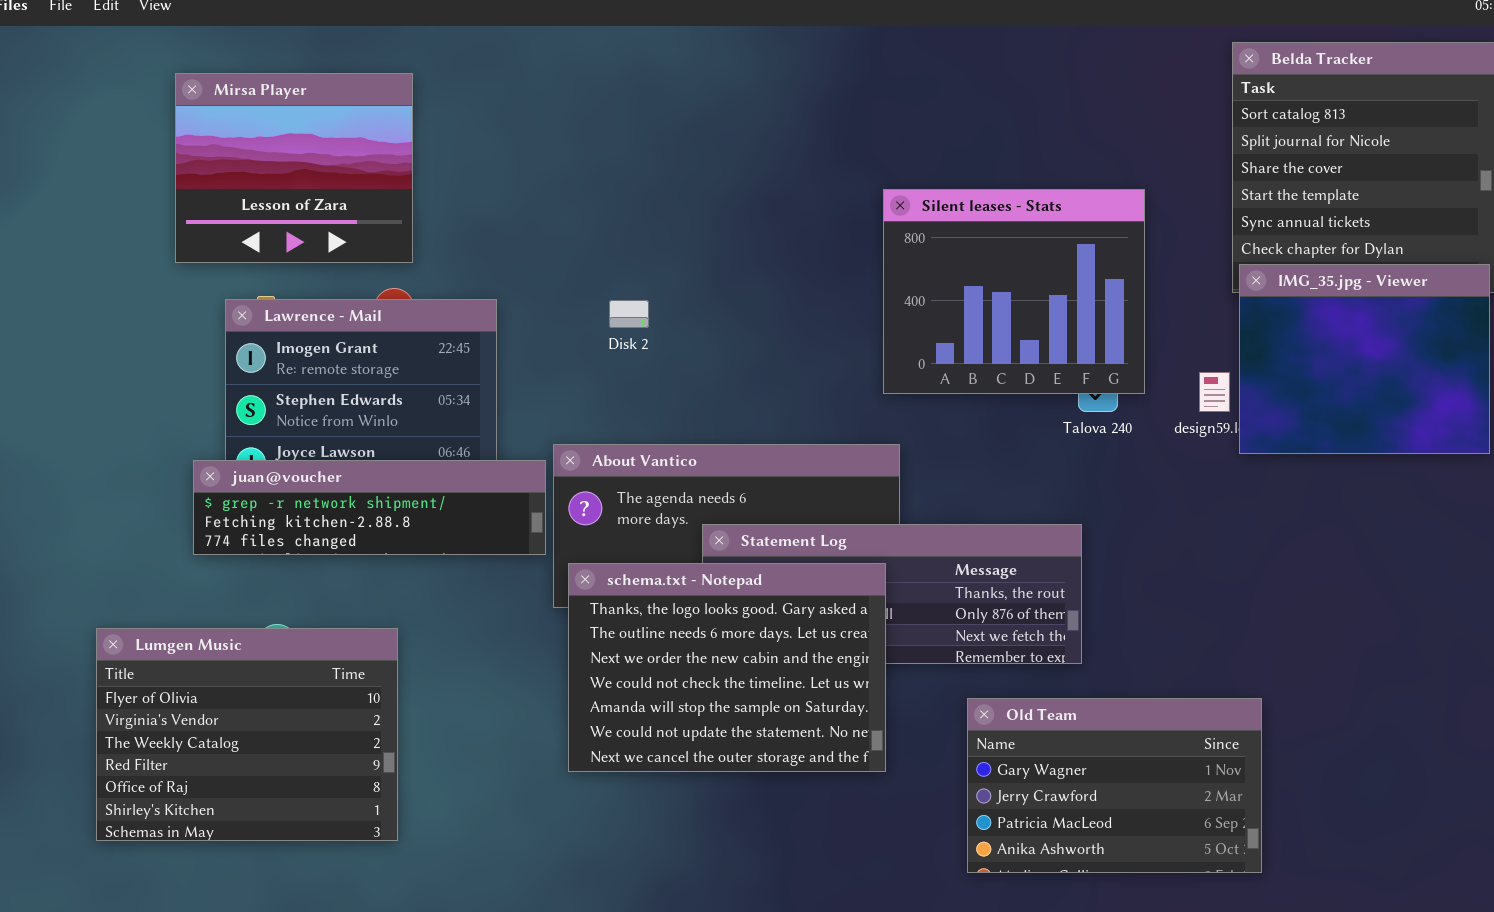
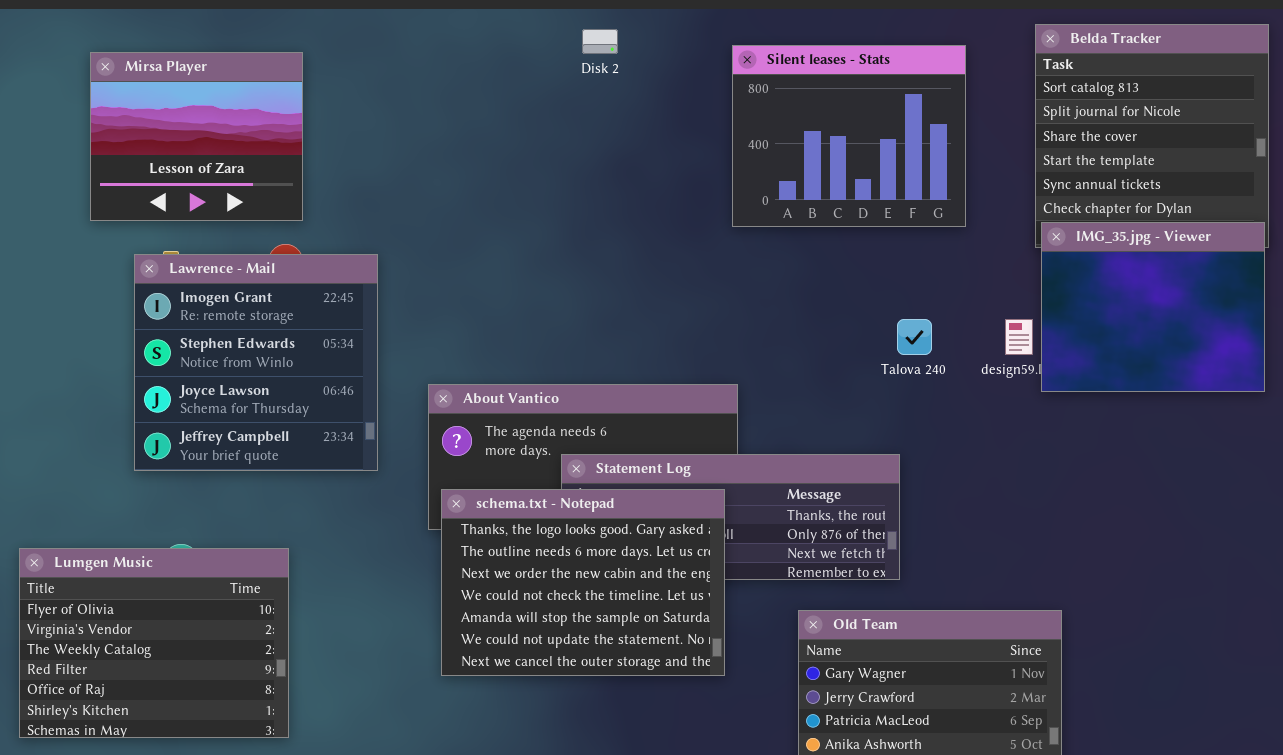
Silent leases - Stats: [883,189,1145,394] -> [732,45,966,227], moved
Disk 2: [609,300,649,328] -> [582,29,618,54], moved
juan@voucher: [193,460,546,555] -> none, closed

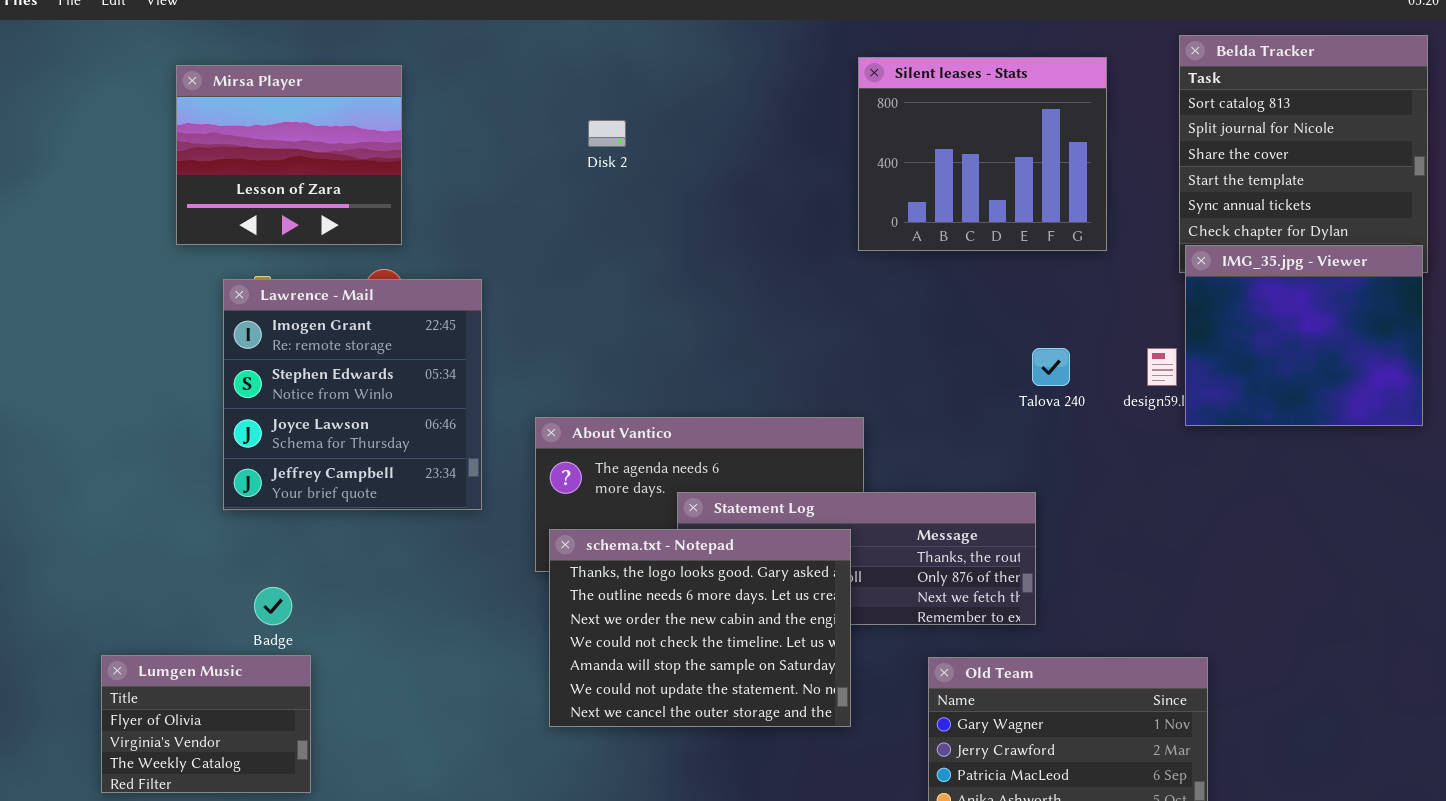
Disk 2: [582,29,618,54] -> [588,120,626,147], moved
Lumgen Music: [19,548,289,738] -> [101,655,311,793], resized

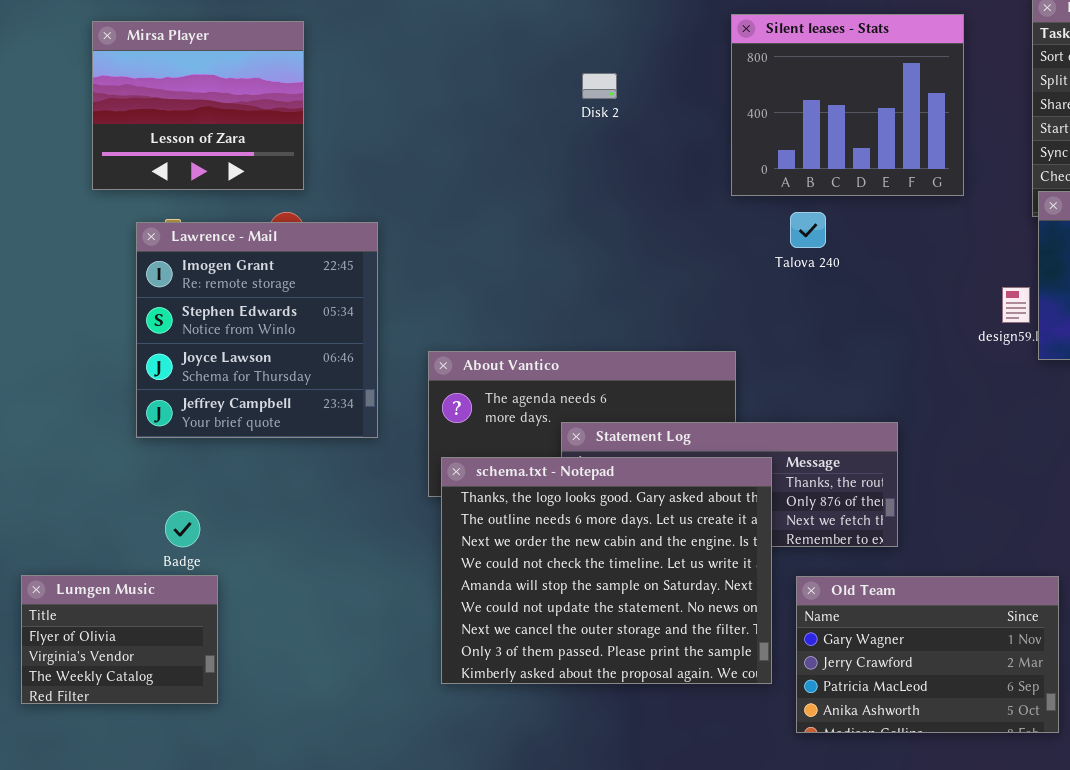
Disk 2: [588,120,626,147] -> [582,73,617,99], moved
Talova 240: [1032,348,1070,386] -> [790,212,826,248], moved
schema.txt - Notepad: [549,529,851,727] -> [441,457,772,684], resized

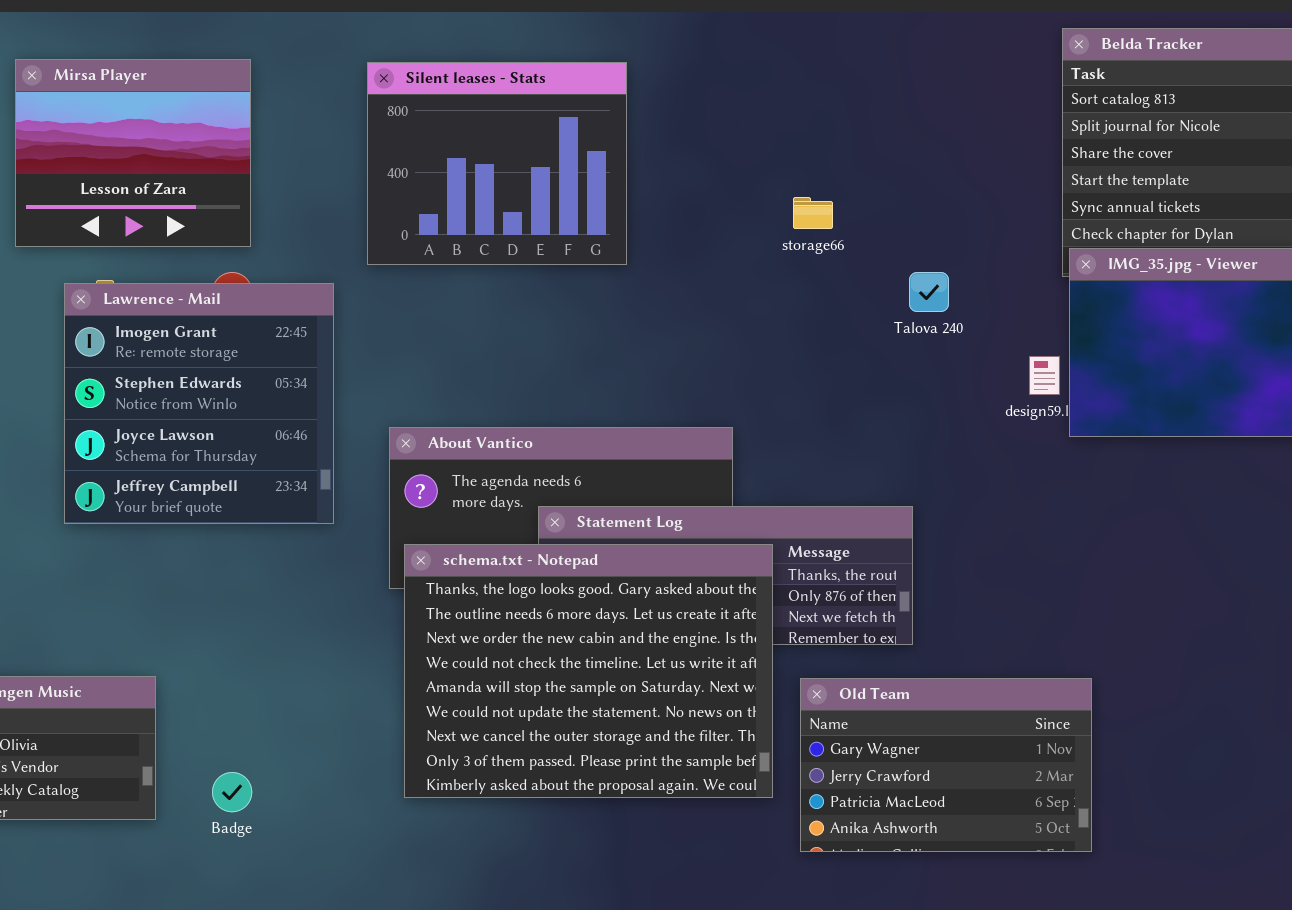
Silent leases - Stats: [731,14,964,196] -> [367,62,627,265], moved
Talova 240: [790,212,826,248] -> [909,272,949,312], moved
Badge: [165,511,200,547] -> [212,772,252,812], moved

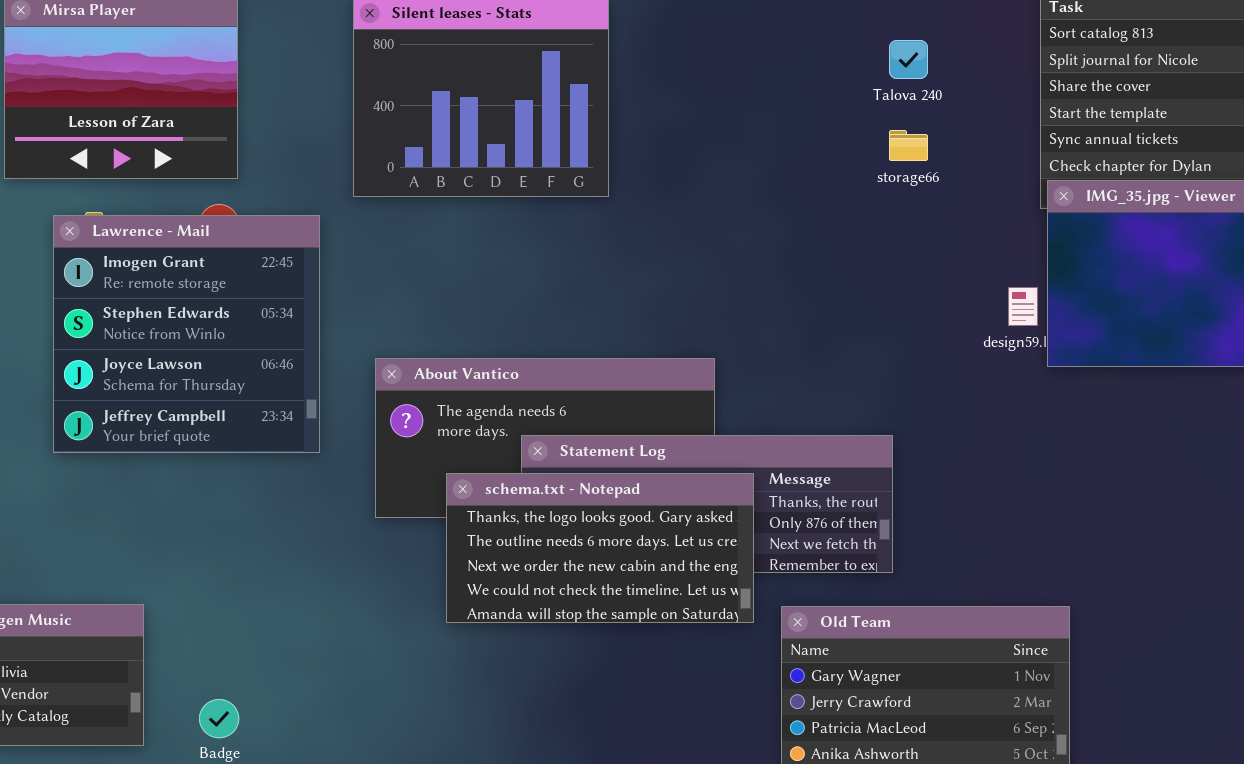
storage66: [793,197,833,229] -> [889,130,928,161], moved
Talova 240: [909,272,949,312] -> [889,40,928,79], moved
schema.txt - Notepad: [404,544,773,798] -> [446,473,754,623], resized

